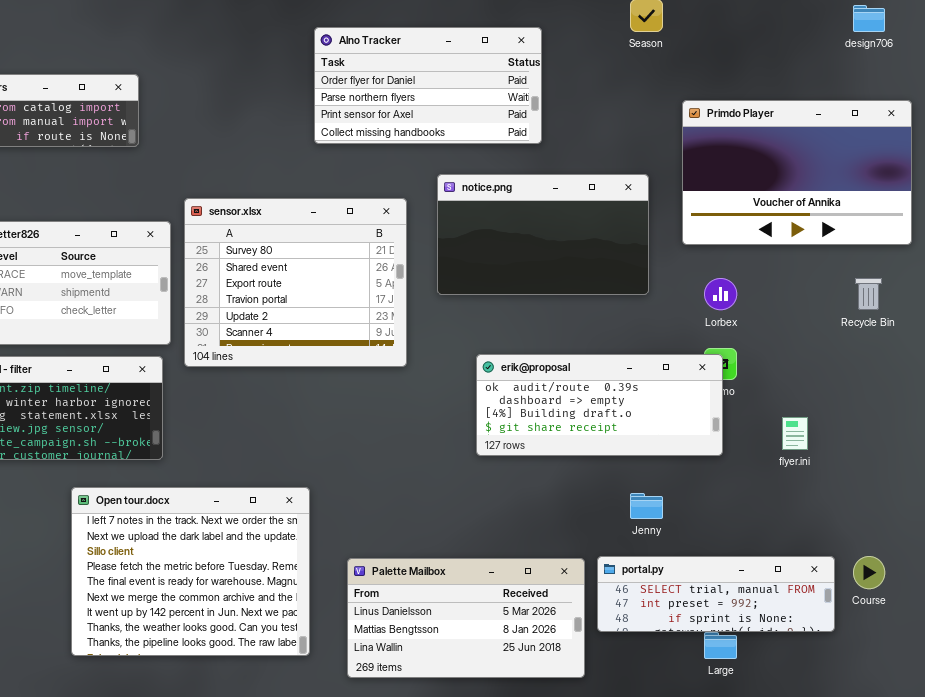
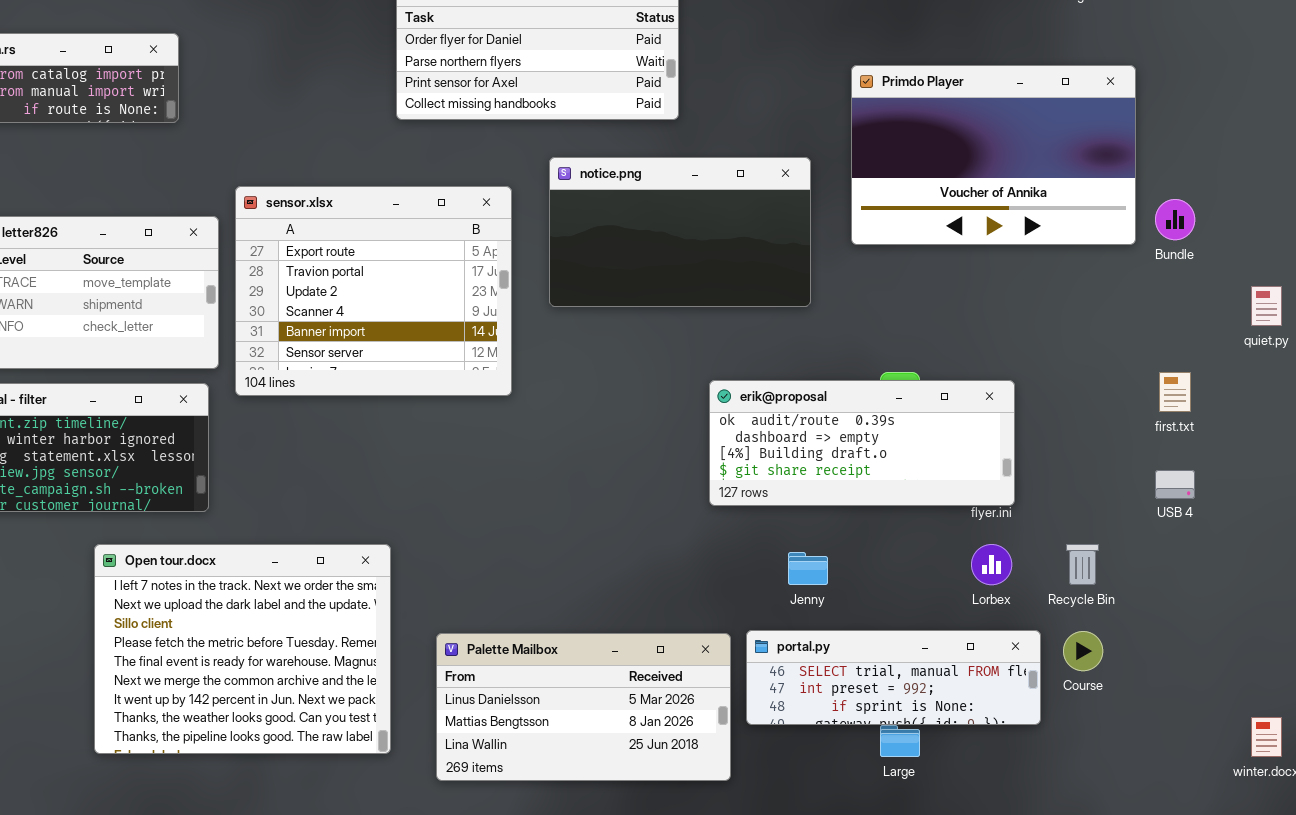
sensor.xlsx: [184,198,407,367] -> [235,186,512,396], scrolled down 2 rows
Lorbex: [704,278,737,310] -> [971,544,1012,585], moved
Recycle Bin: [855,278,882,310] -> [1066,544,1099,585], moved
erik@proposal: [476,354,723,456] -> [709,380,1015,506], moved

